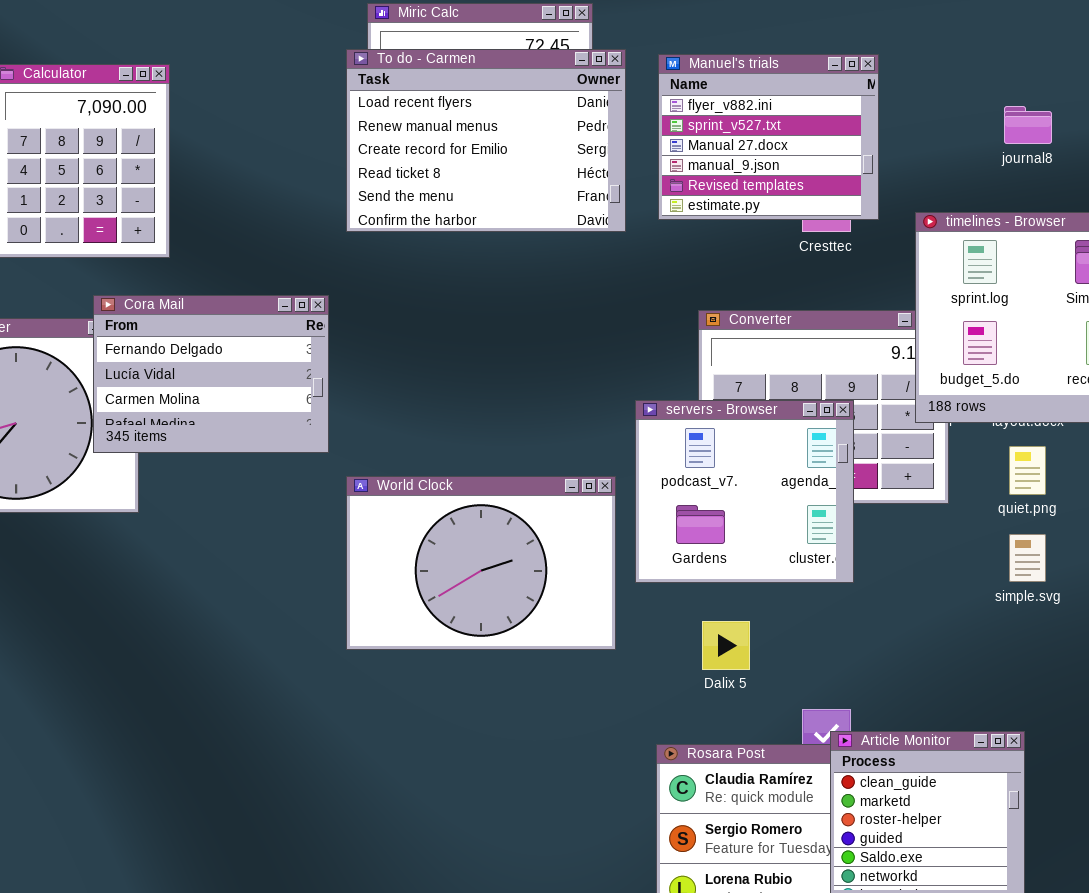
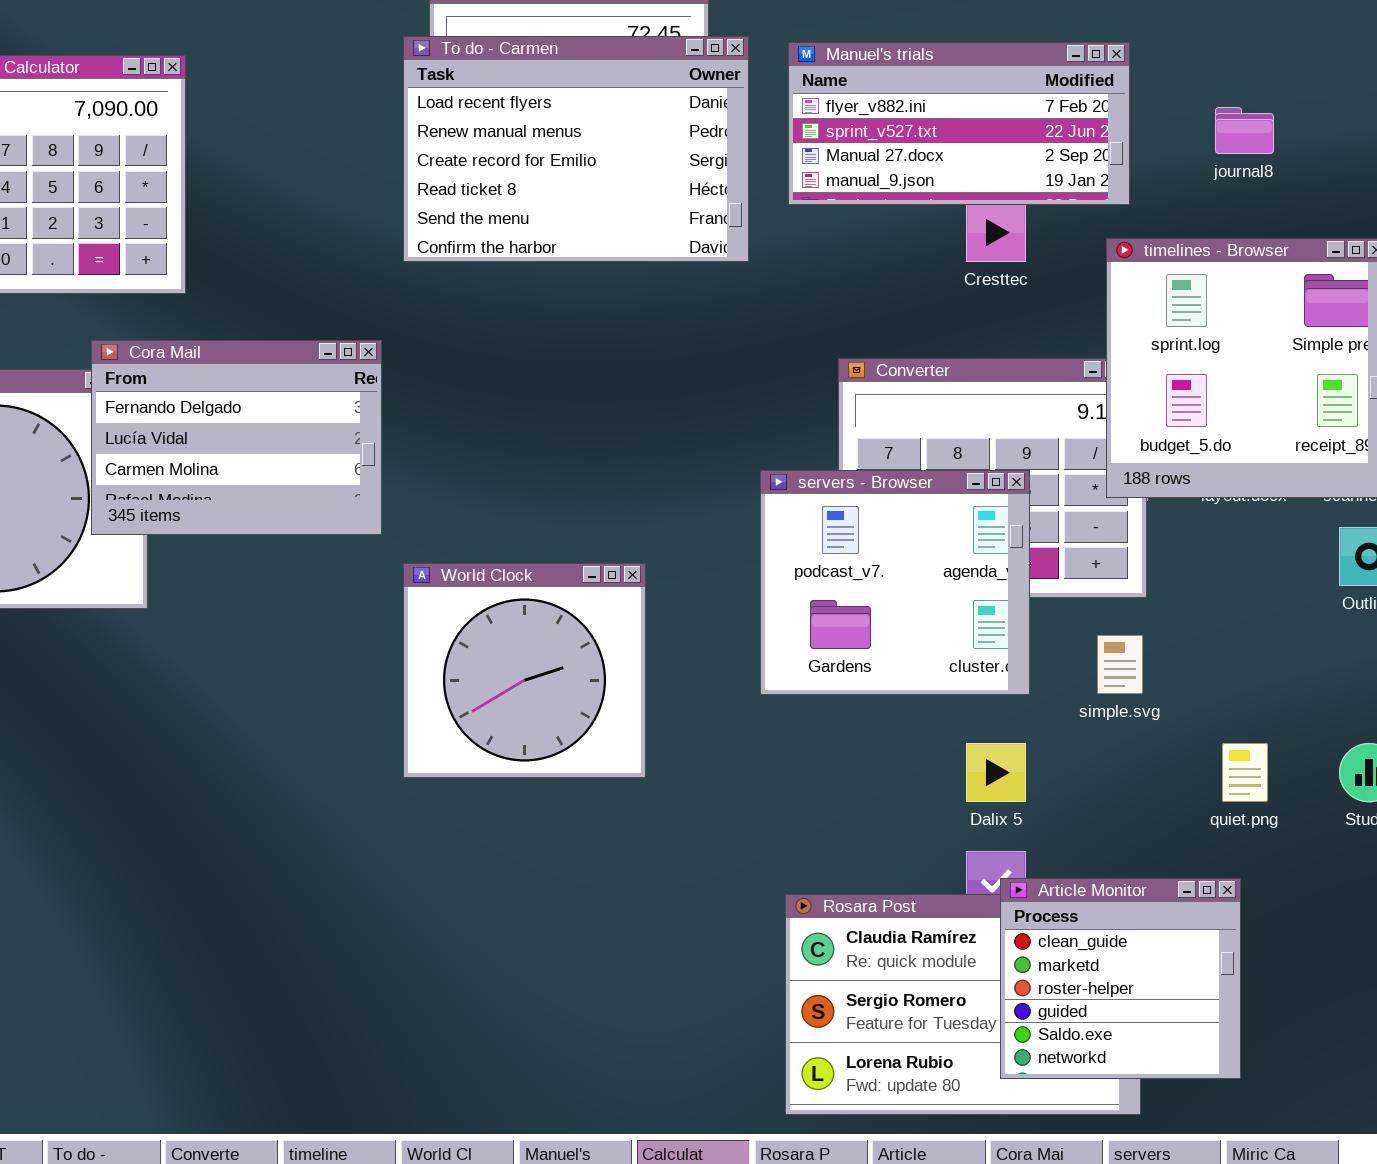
Manuel's trials: [658,54,879,220] -> [788,42,1130,205], resized
quiet.png: [1009,446,1046,495] -> [1222,743,1268,802], moved
World Clock: [346,476,616,650] -> [403,563,646,778], resized
simple.svg: [1009,534,1046,582] -> [1097,635,1143,694], moved
Dalix 5: [702,621,750,670] -> [966,743,1026,802], moved

